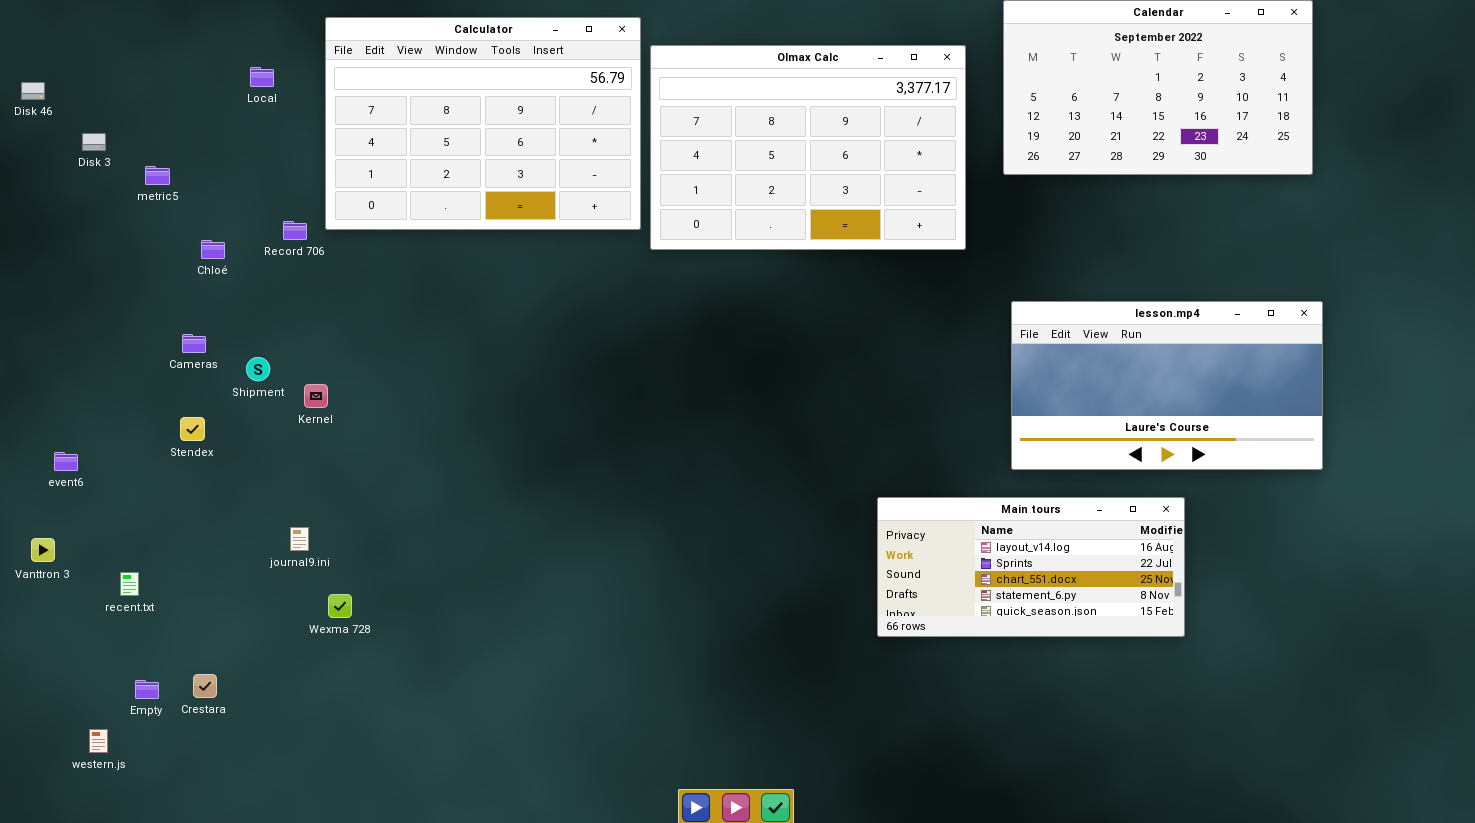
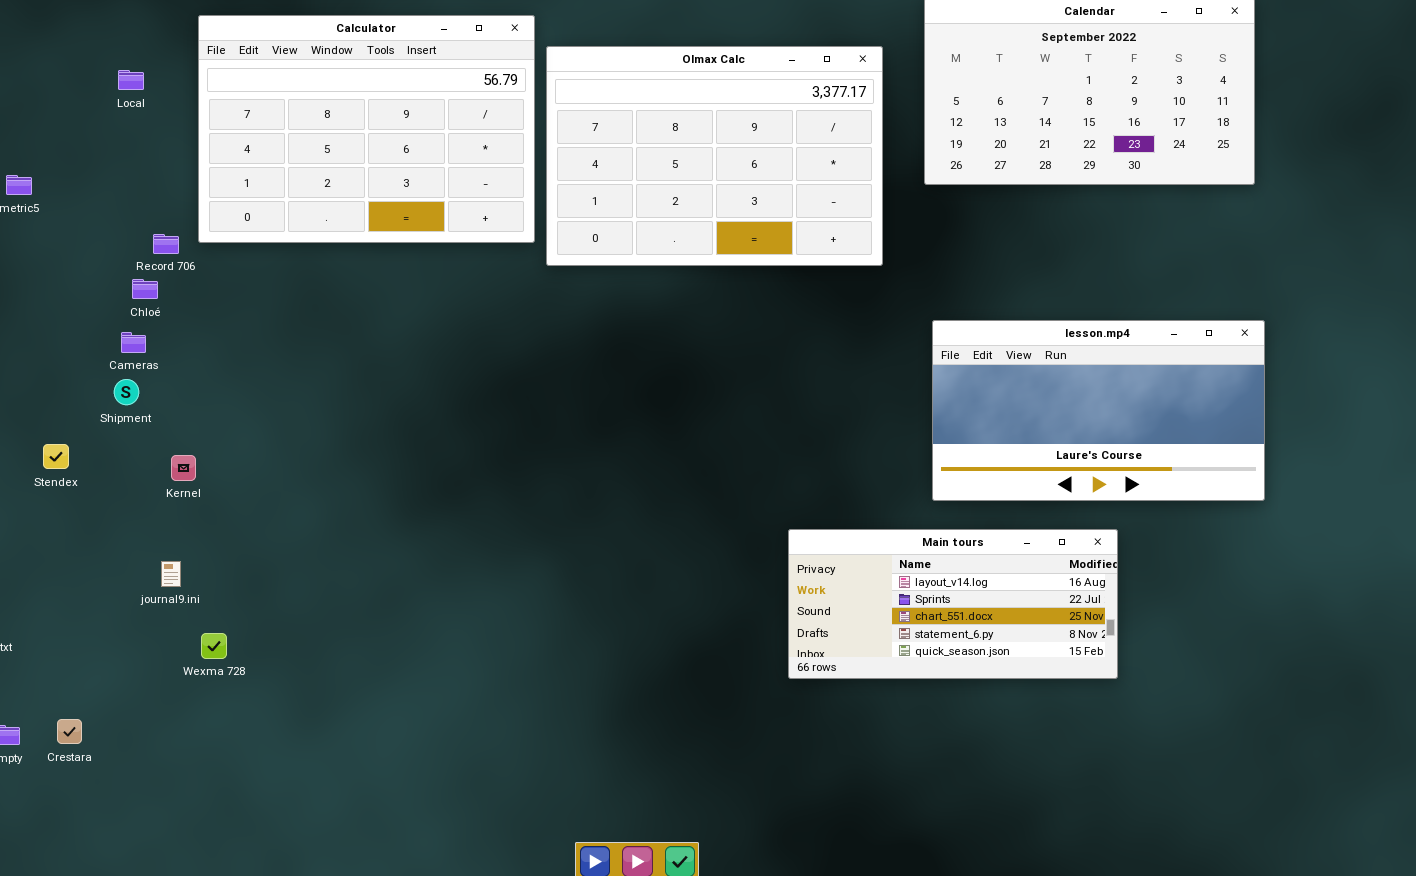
Chloé: [201,240,225,259] -> [132,279,158,299], moved
Cameras: [182,334,206,353] -> [121,332,146,353], moved
Kernel: [304,384,328,408] -> [171,455,196,481], moved

